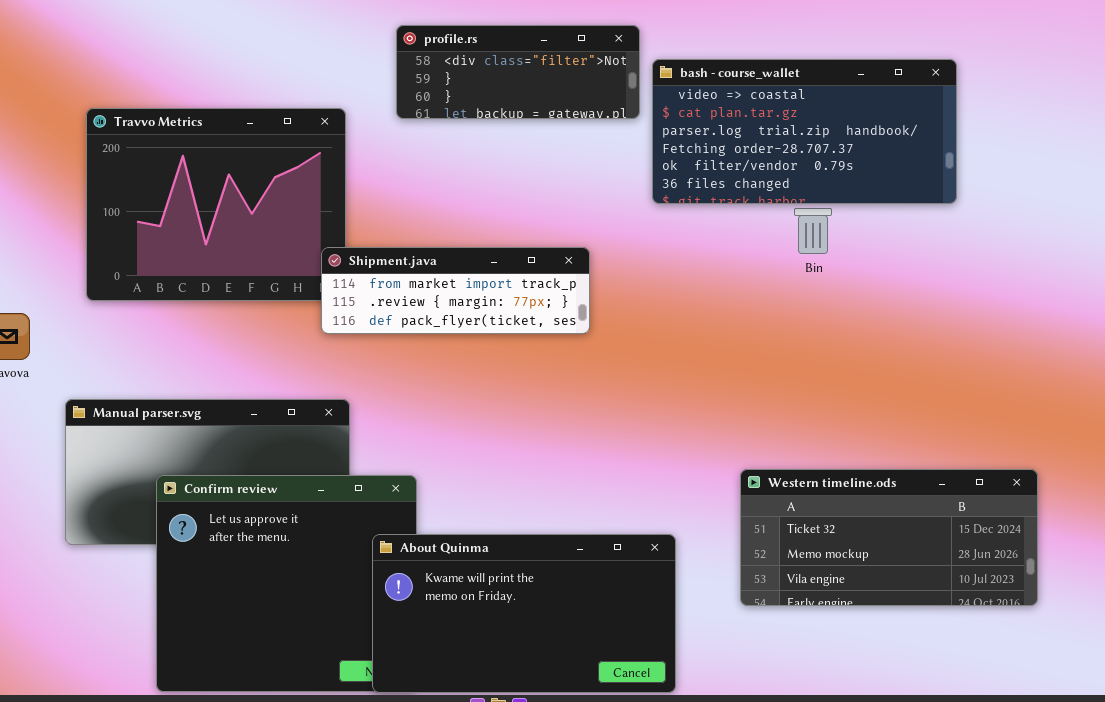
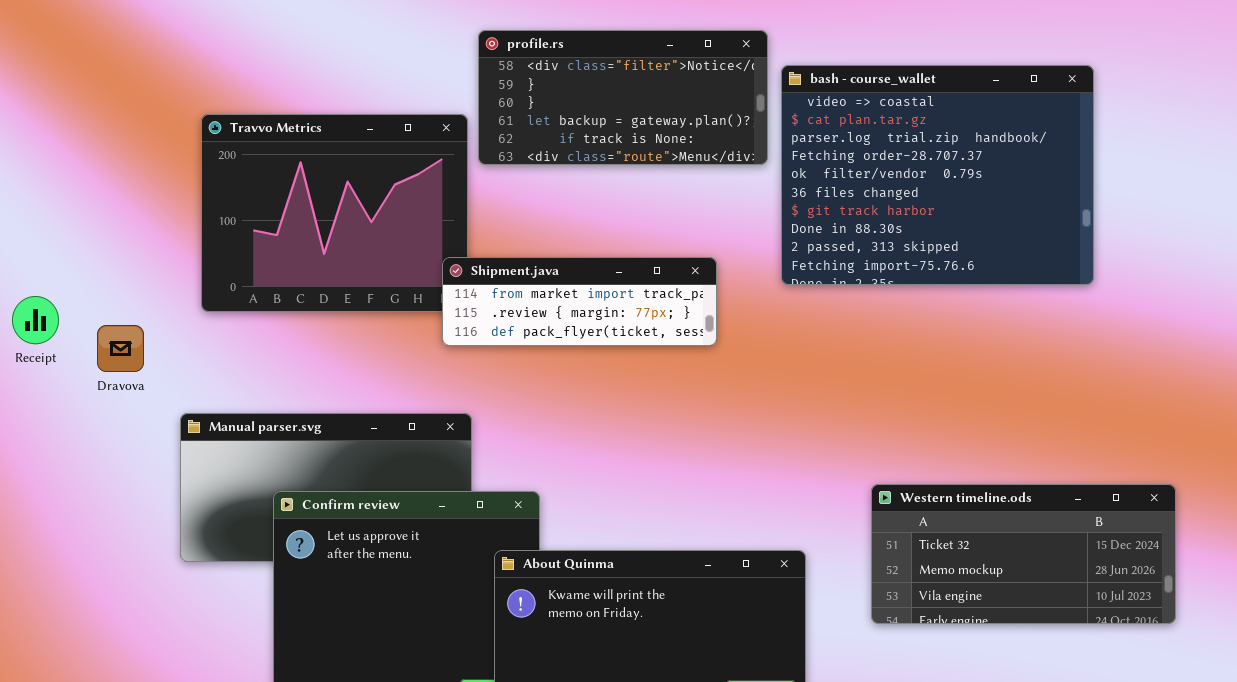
profile.rs: [396,25,640,119] -> [478,30,768,165], resized
bash - course_wallet: [652,59,957,204] -> [781,65,1094,285], resized

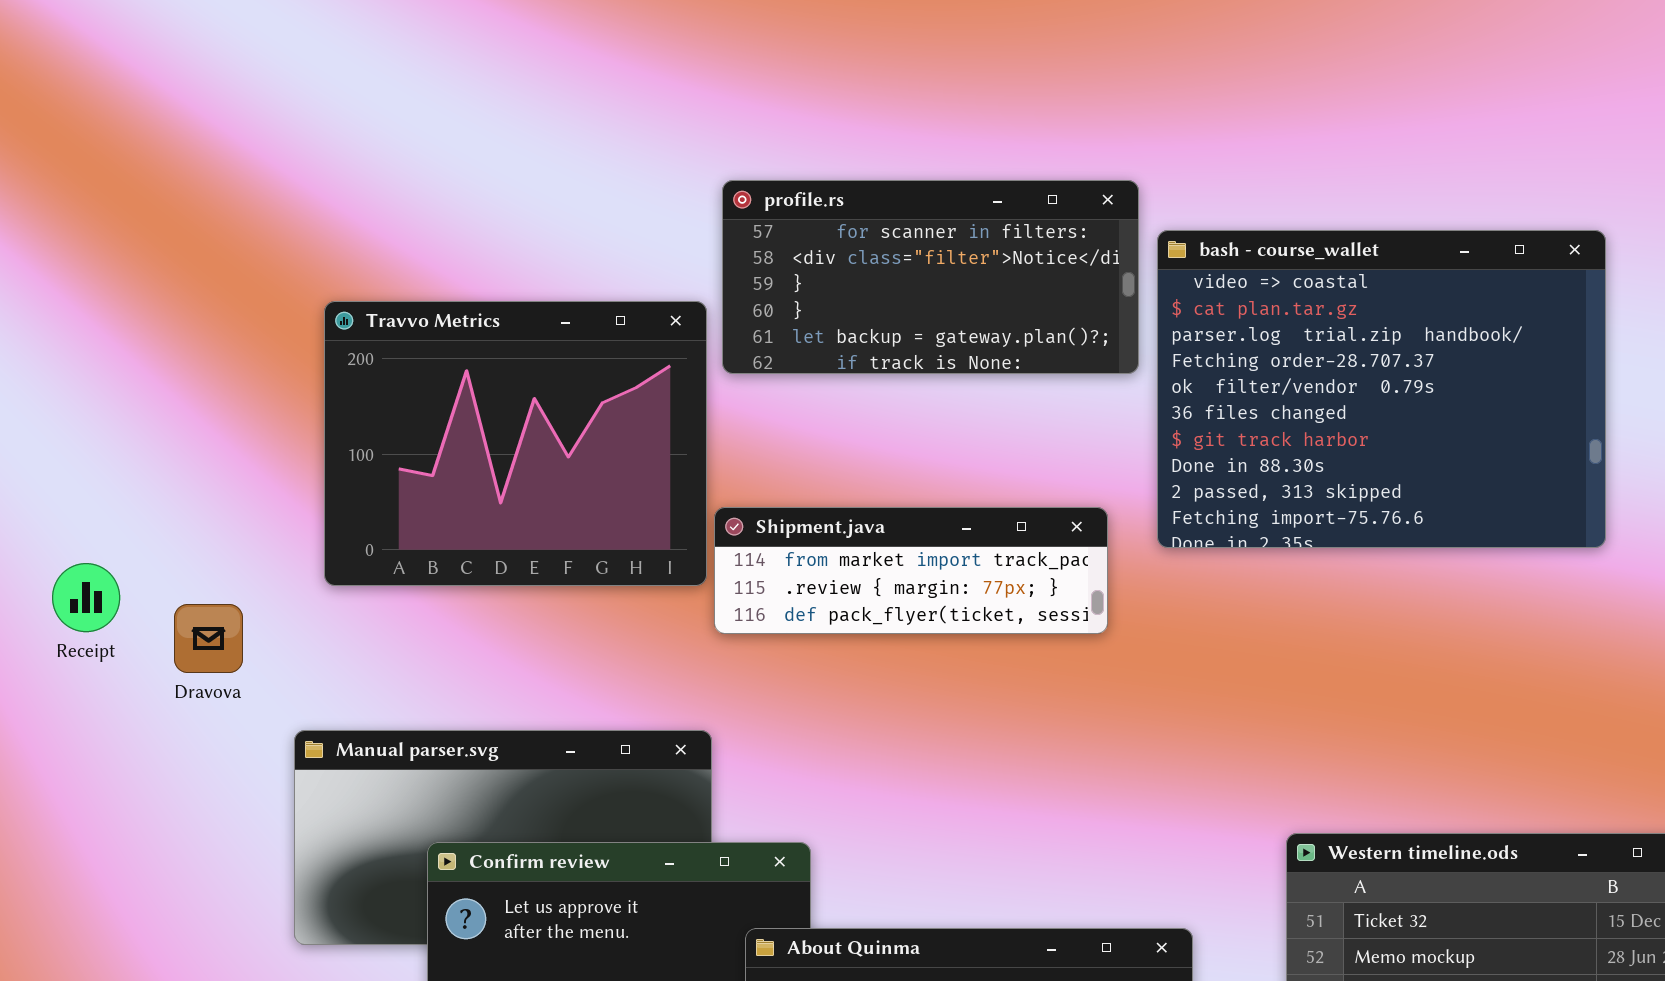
profile.rs: [478,30,768,165] -> [722,180,1139,374], scrolled up 1 row
Shipment.java: [442,257,717,346] -> [714,507,1108,634], moved

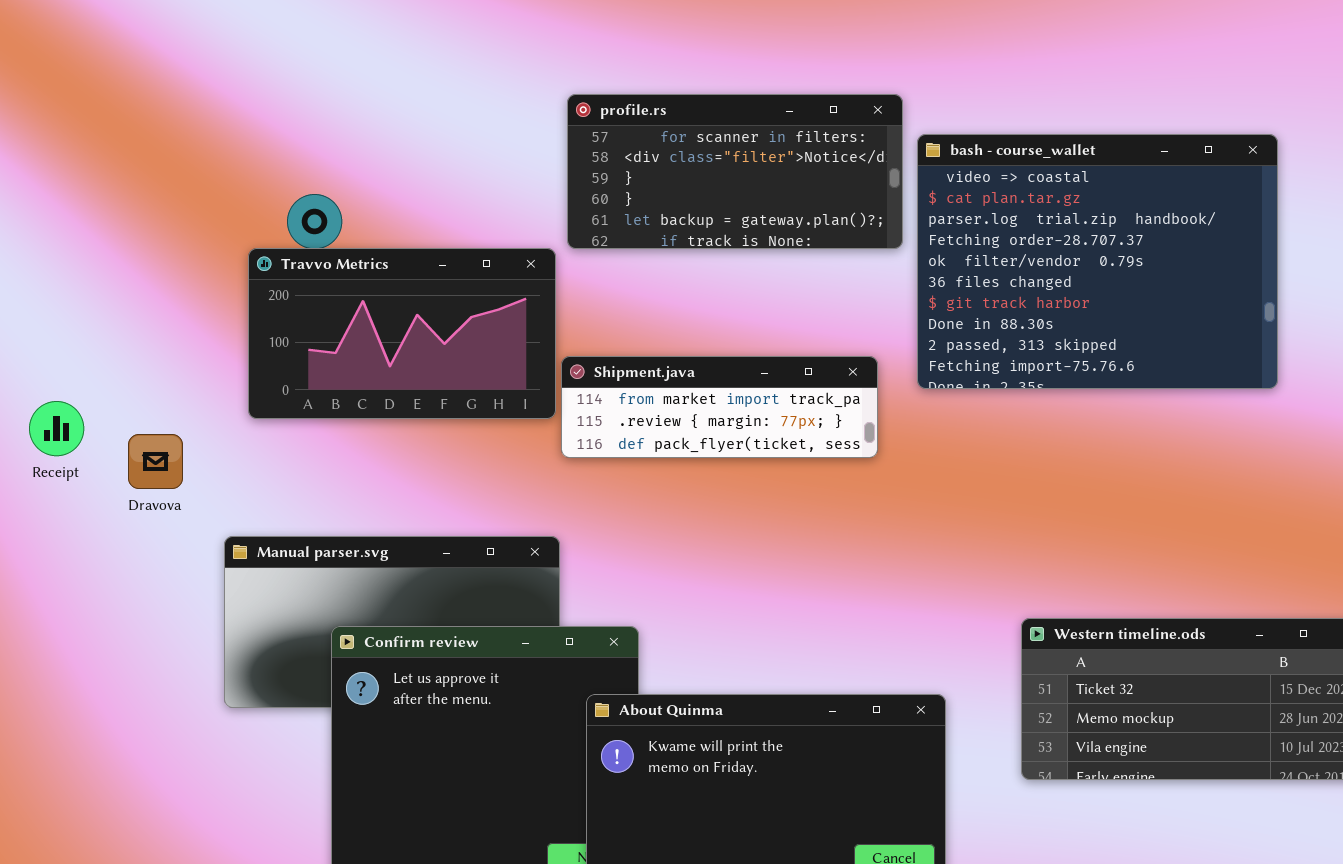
Travvo Metrics: [324,301,707,586] -> [248,248,556,419], resized

